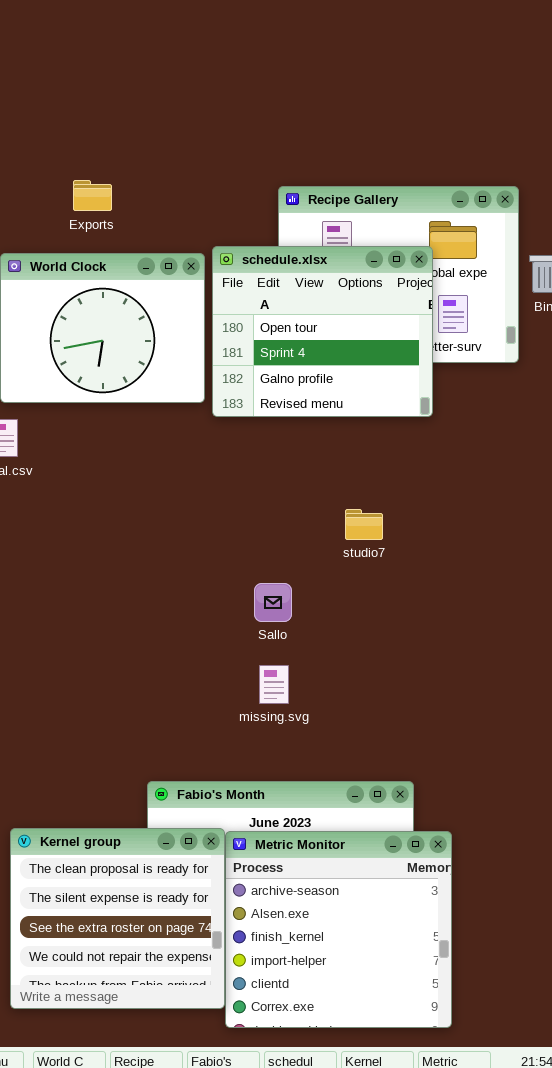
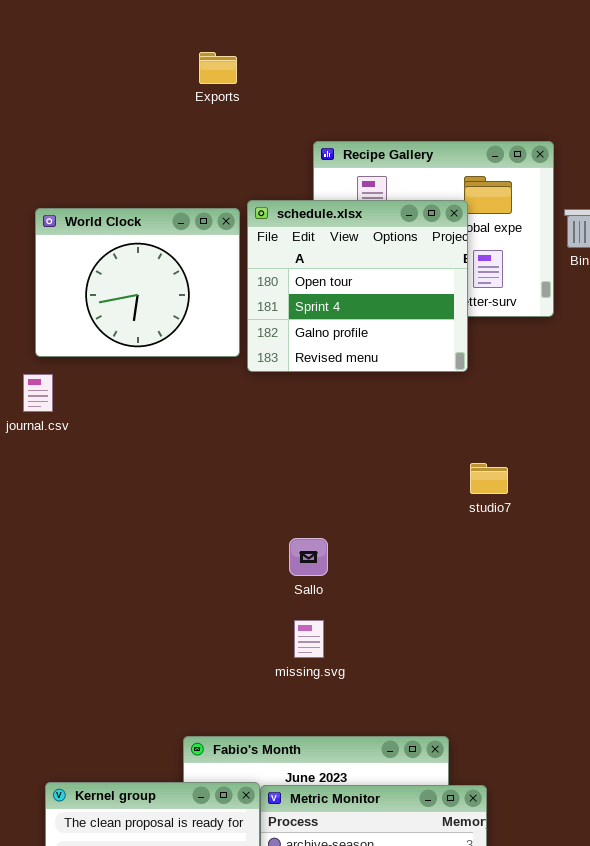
Exports: [73,180,112,211] -> [199,52,237,84], moved
studio7: [345,509,383,540] -> [470,463,508,494], moved

